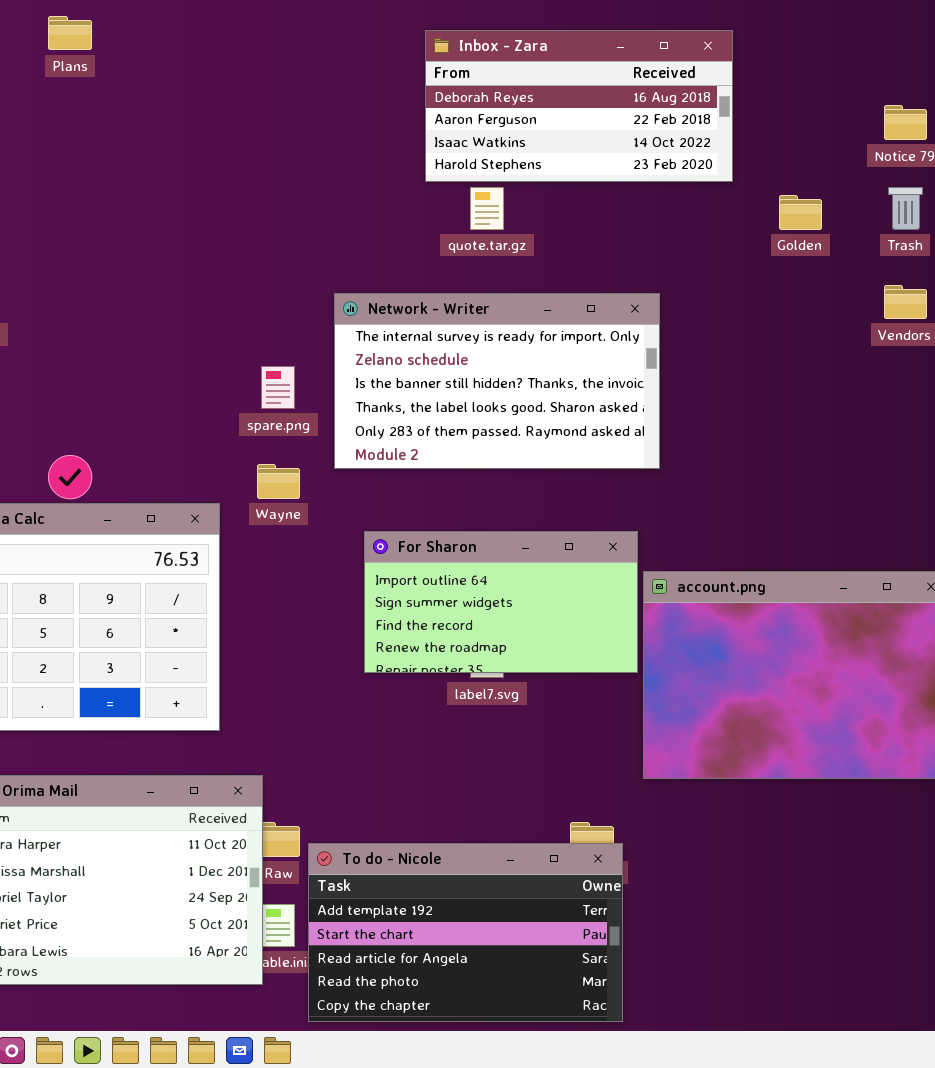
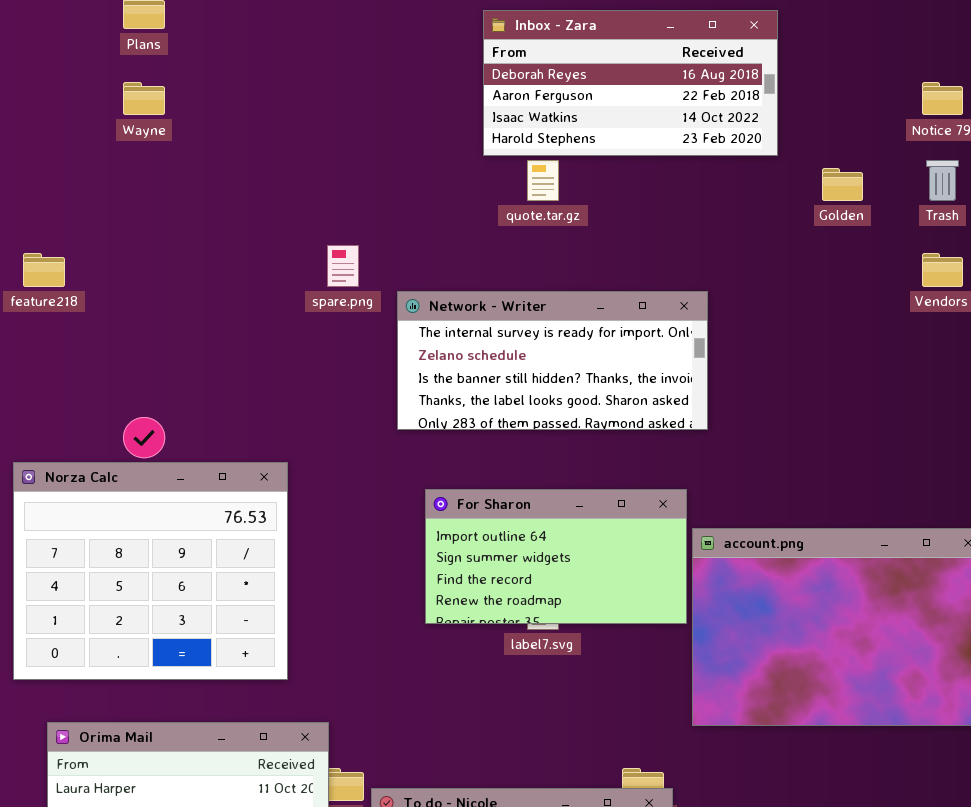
Network - Writer: [334,293,660,469] -> [397,291,708,430], resized
spare.png: [261,366,295,409] -> [327,245,359,287], moved
Wayne: [257,464,300,499] -> [123,82,165,115], moved

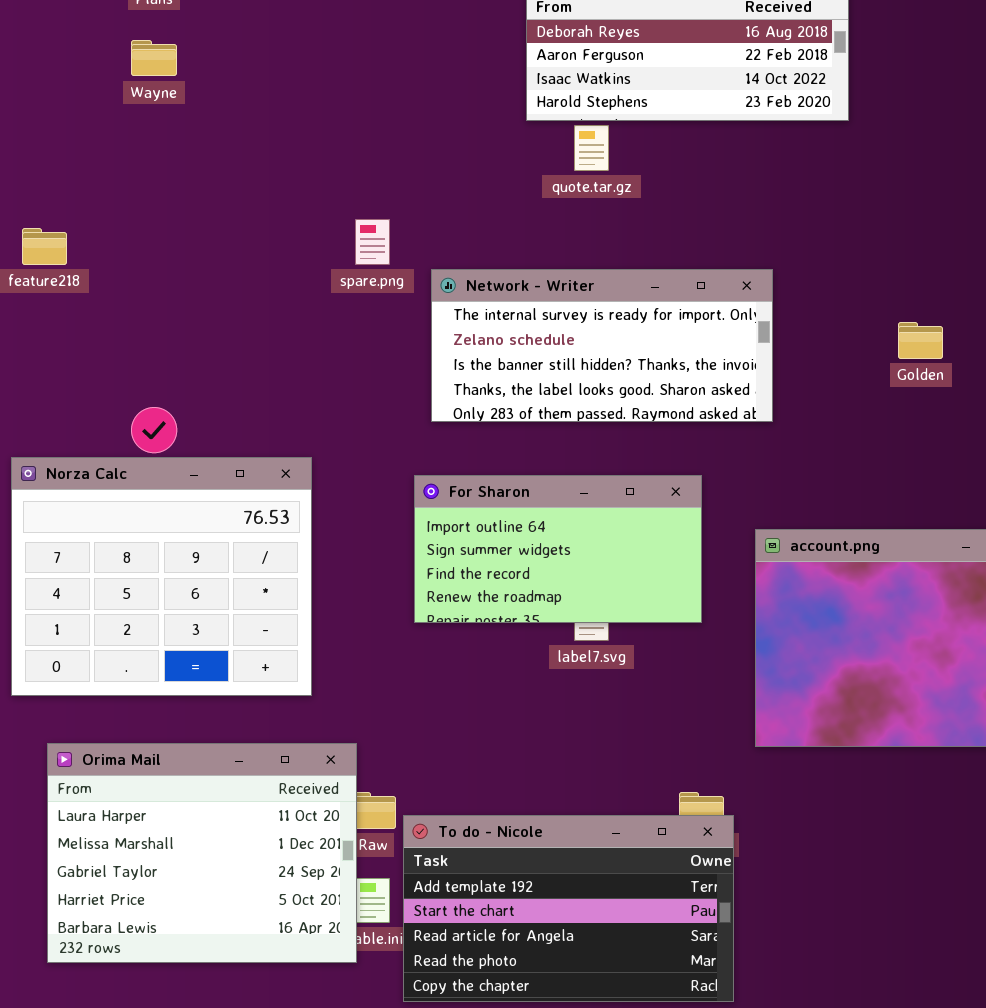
Golden: [822,168,863,201] -> [898,322,943,359], moved
For Sharon: [425,489,687,624] -> [414,475,702,623], moved

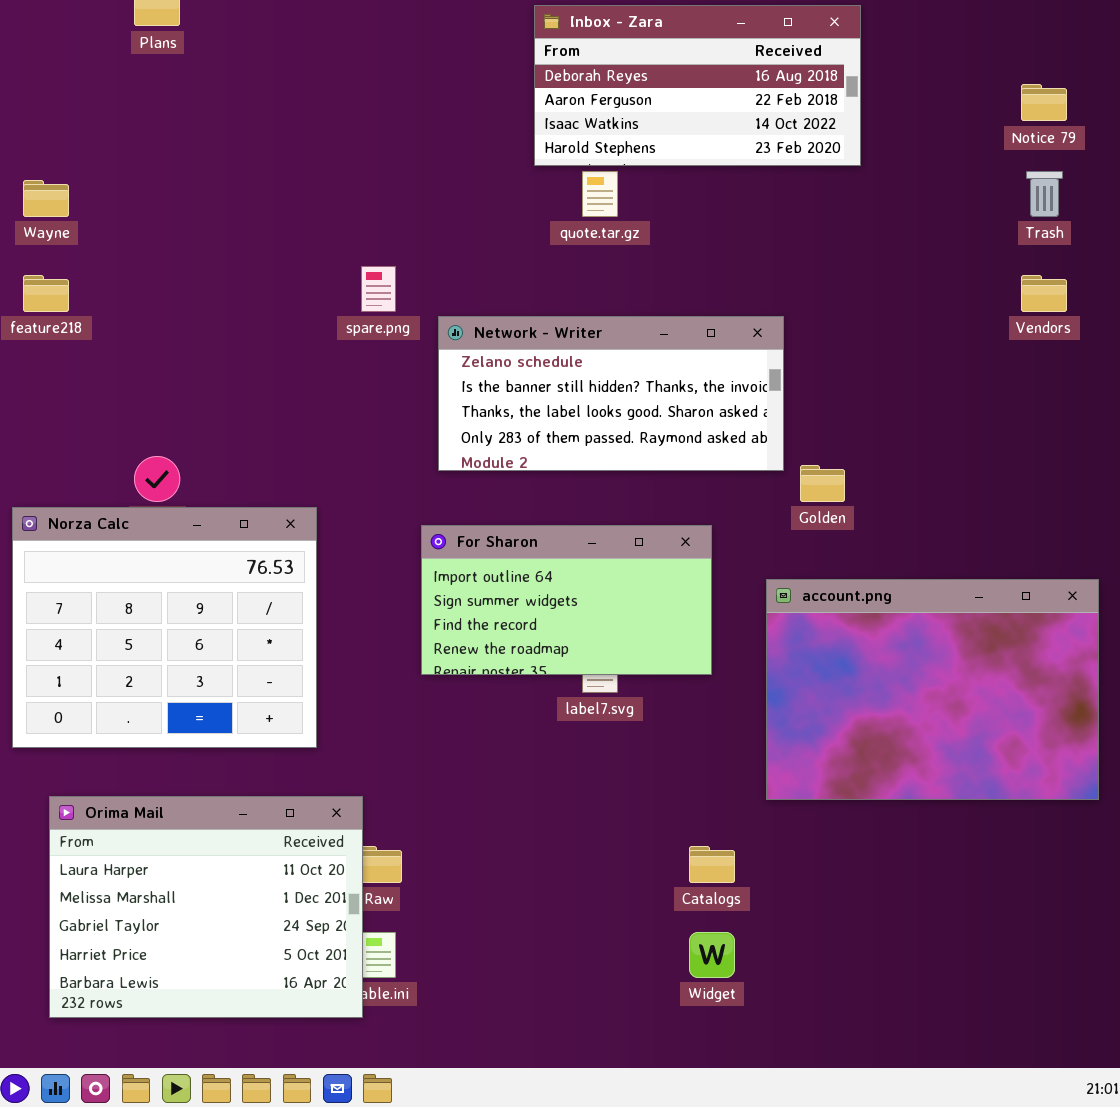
Wayne: [131,40,177,76] -> [23,180,69,217], moved
Network - Writer: [431,269,773,422] -> [438,316,784,471], scrolled down 1 row
Golden: [898,322,943,359] -> [800,465,845,502], moved
To do - Nicole: [403,815,734,1002] -> none, closed

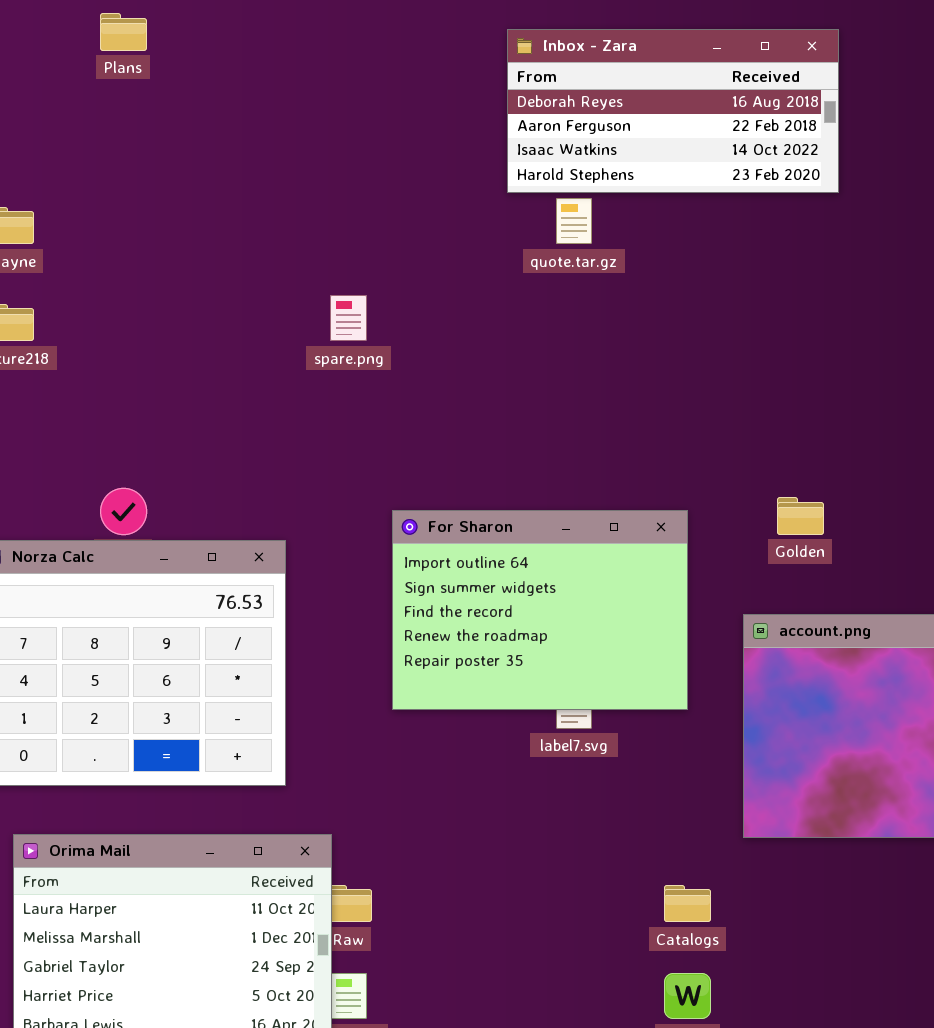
Network - Writer: [438,316,784,471] -> none, closed
For Sharon: [421,525,712,675] -> [392,510,688,710], resized

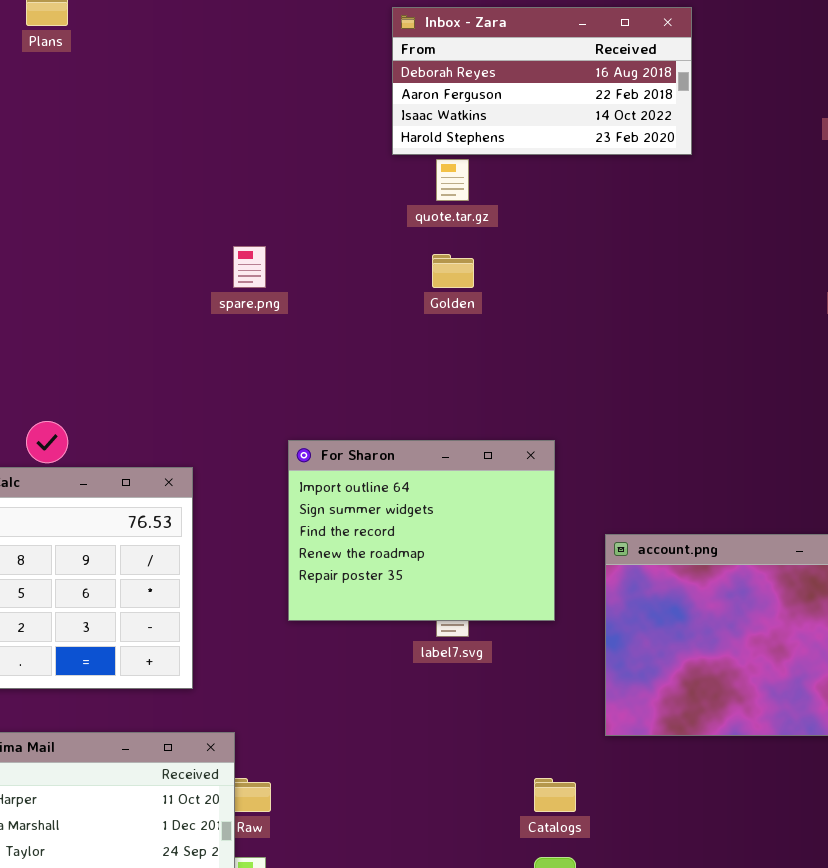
Golden: [777,497,824,535] -> [432,254,474,288], moved

